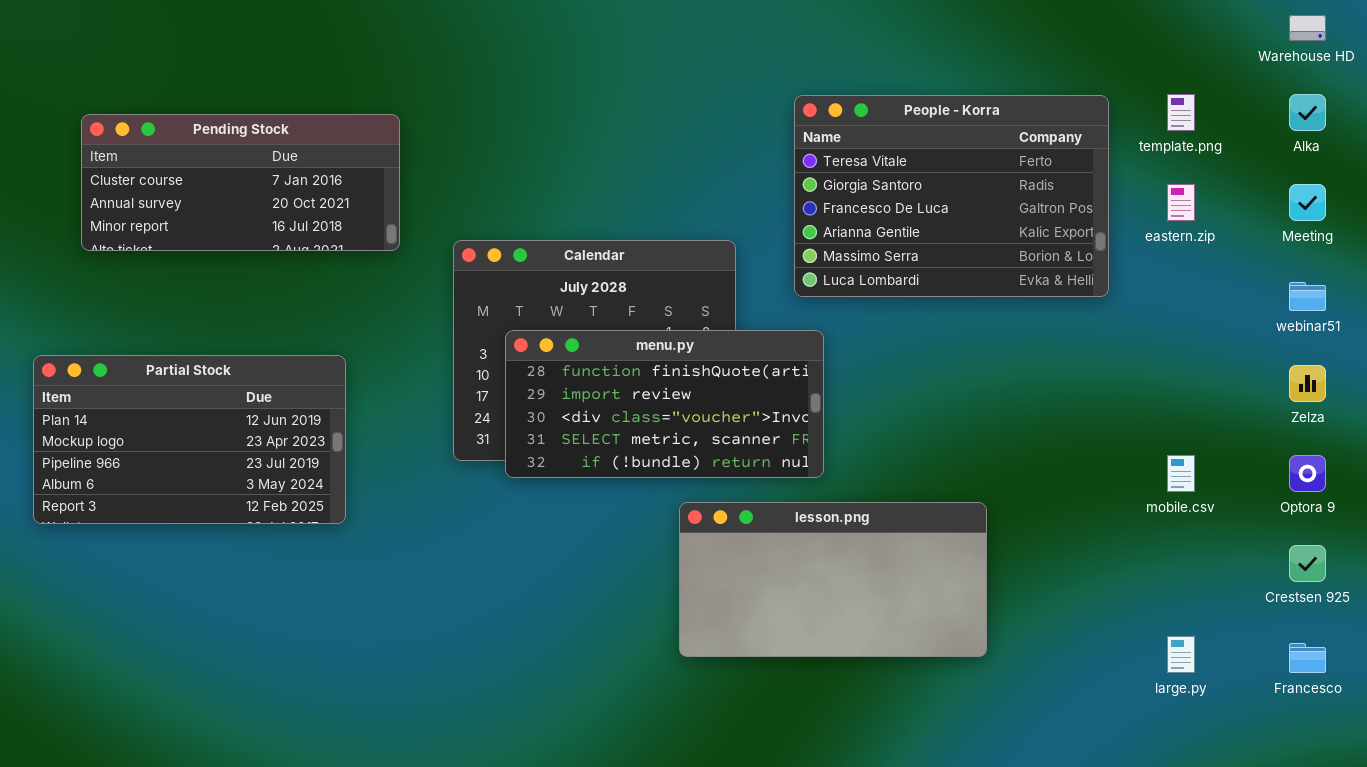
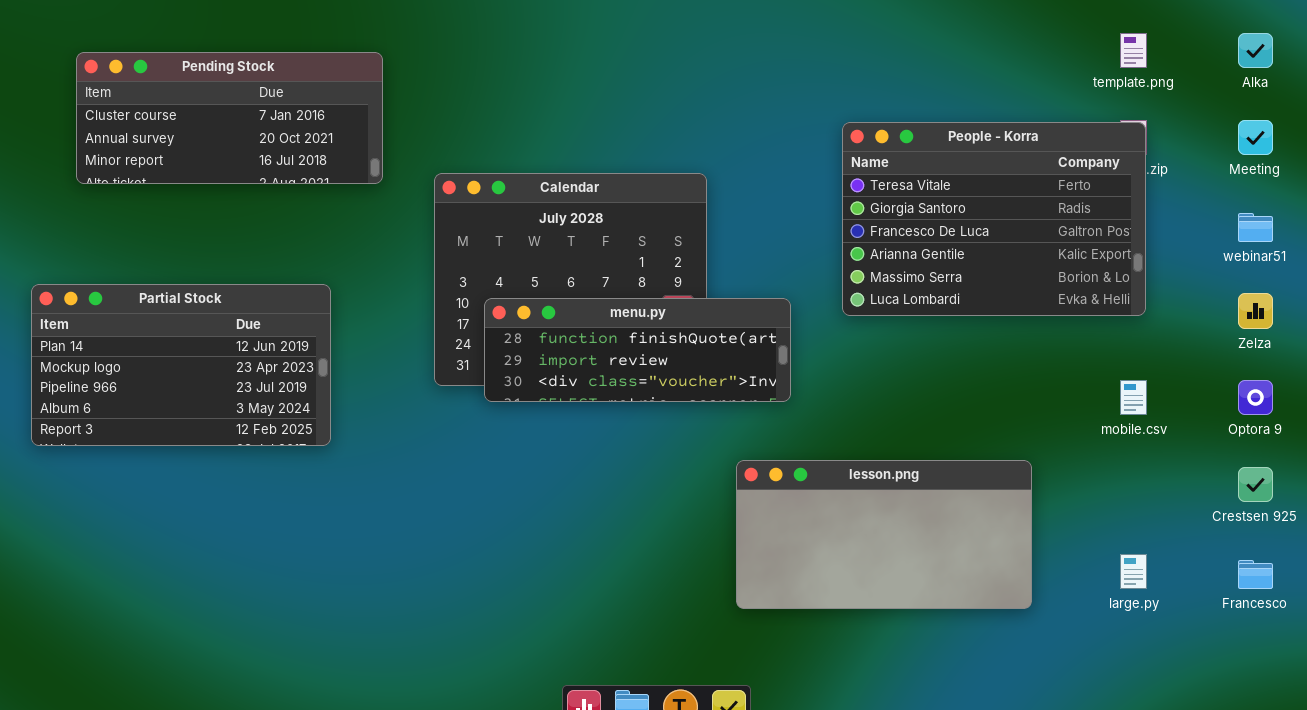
People - Korra: [794,95,1109,297] -> [842,122,1146,316], moved
menu.py: [505,330,824,478] -> [484,298,791,402], resized
lesson.png: [679,502,987,657] -> [736,460,1032,609], moved

